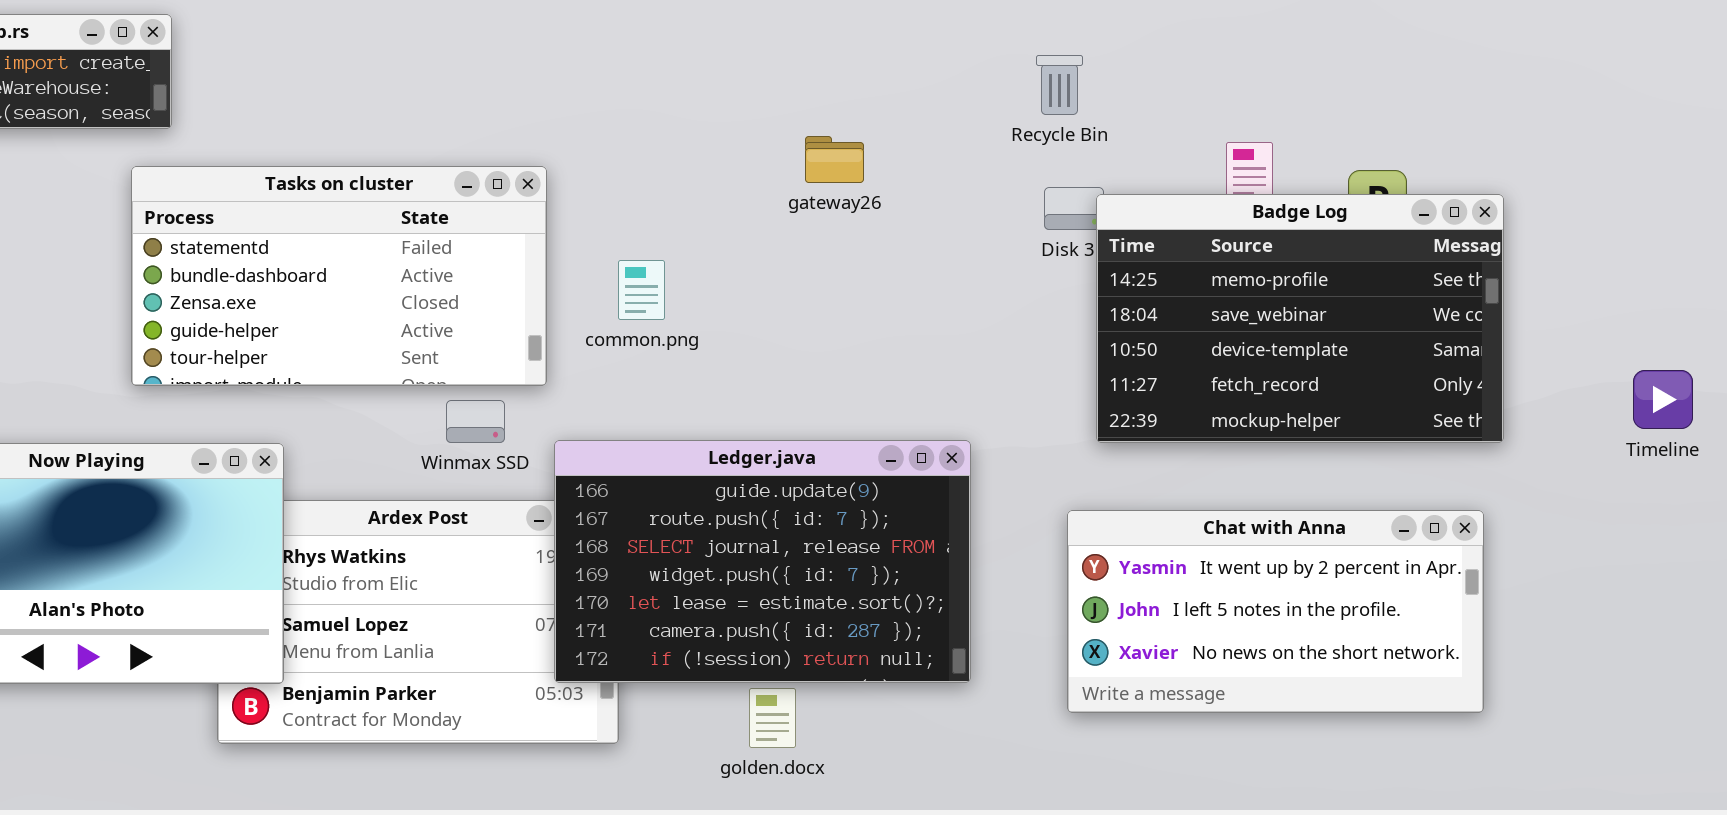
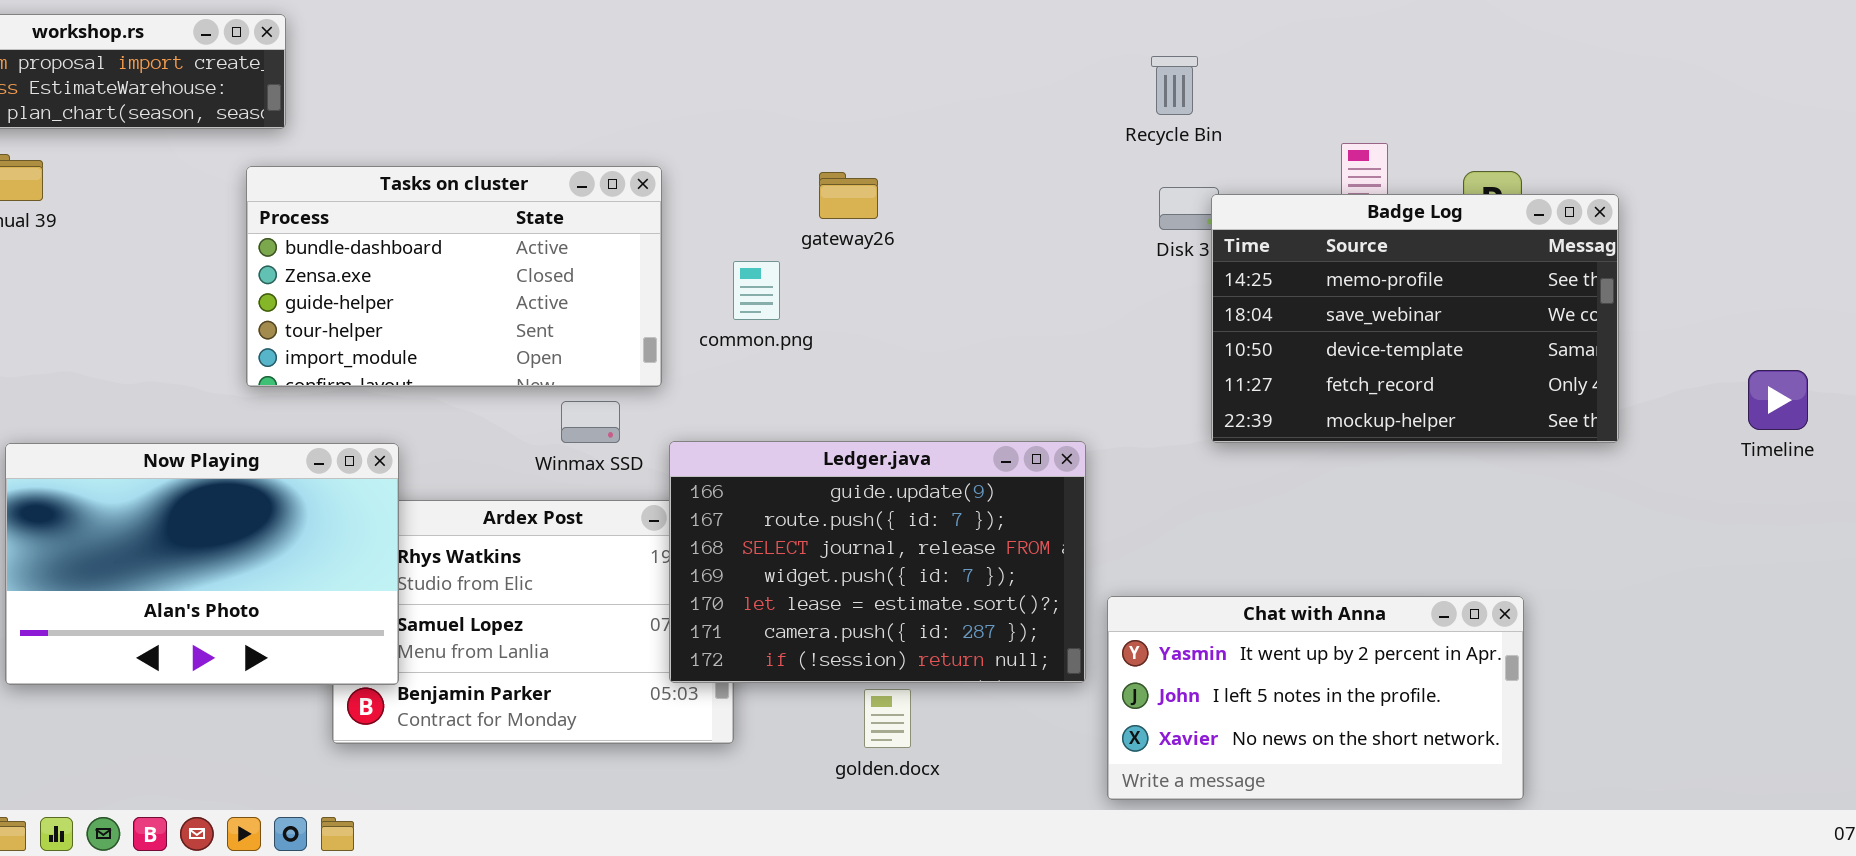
gateway26: [805,136,864,183] -> [819,172,878,219], moved
Tasks on cluster: [131,166,547,386] -> [246,166,662,387], scrolled down 1 row
Chat with Anna: [1067,510,1484,713] -> [1107,596,1524,800], moved

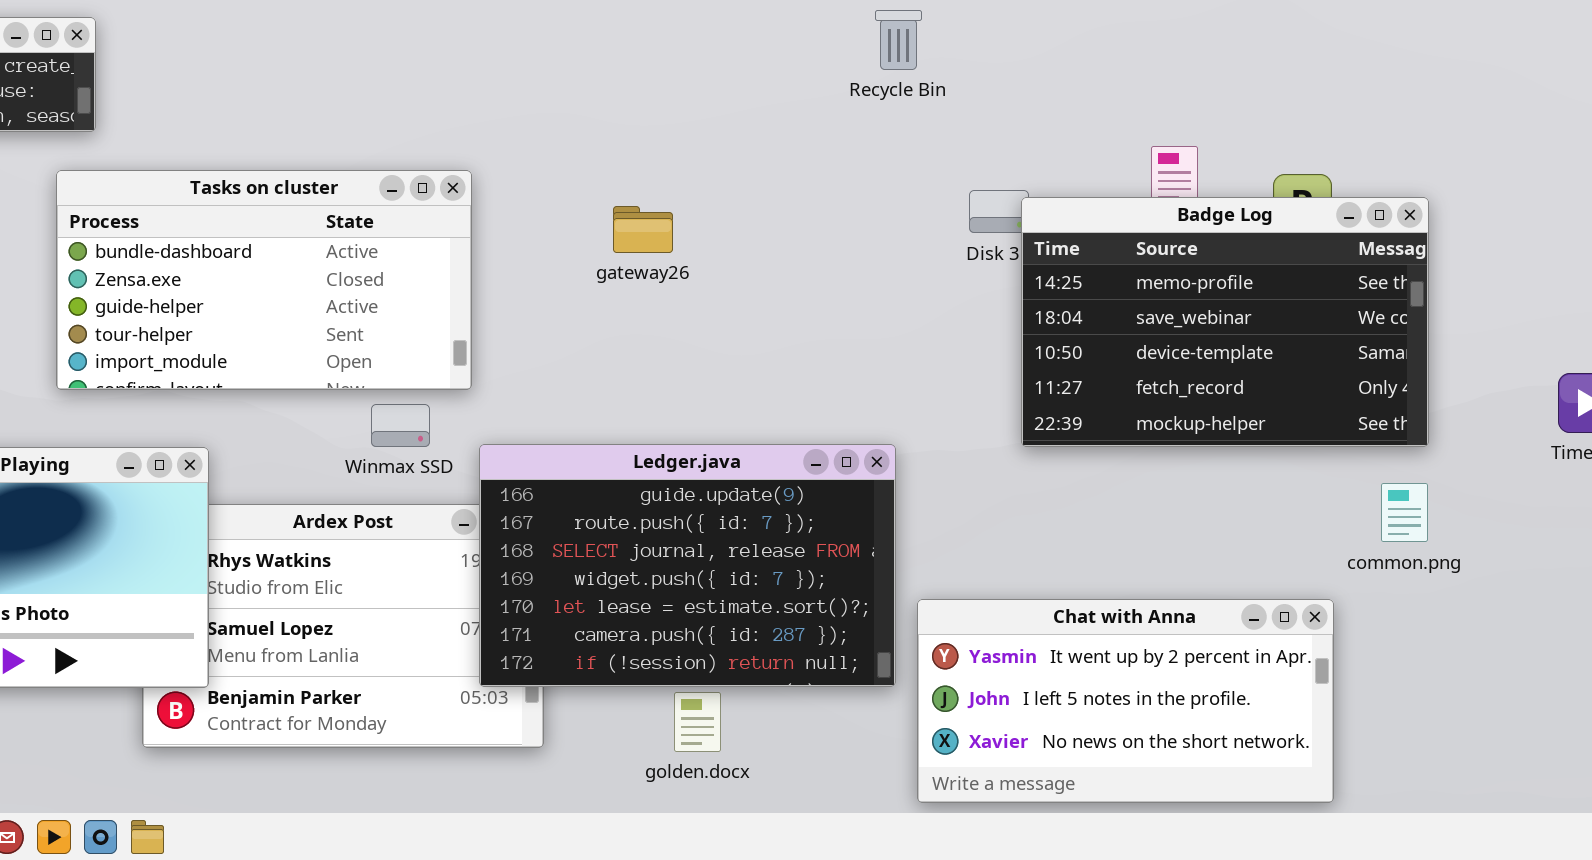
Recycle Bin: [1151,56,1198,115] -> [875,10,922,70], moved
gateway26: [819,172,878,219] -> [613,206,673,253], moved
common.png: [733,261,780,320] -> [1381,483,1428,542], moved

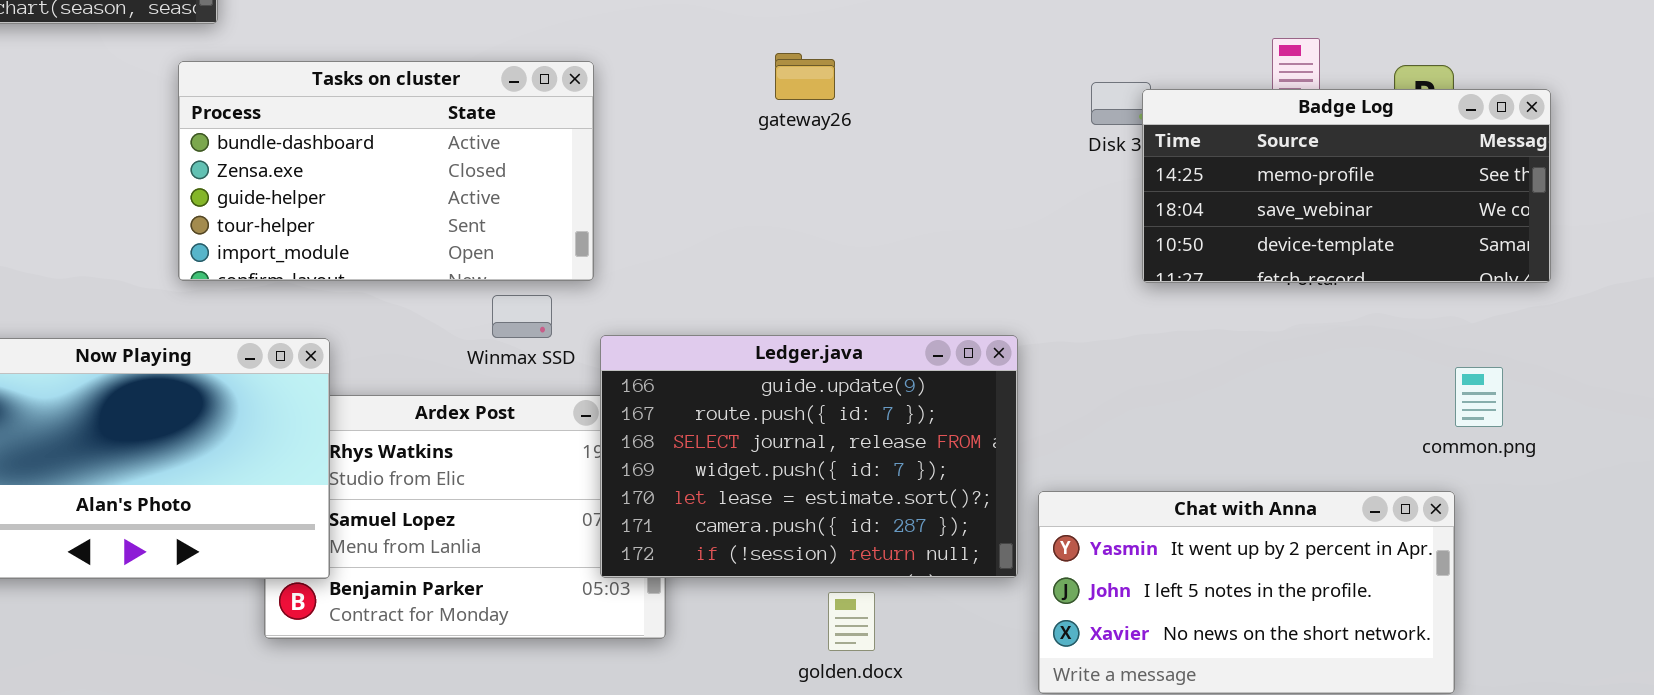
Badge Log: [1021,197,1429,447] -> [1142,89,1551,283], resized
gateway26: [613,206,673,253] -> [775,53,835,100], moved
common.png: [1381,483,1428,542] -> [1455,367,1503,427], moved
golden.docx: [674,692,721,752] -> [828,592,875,651], moved

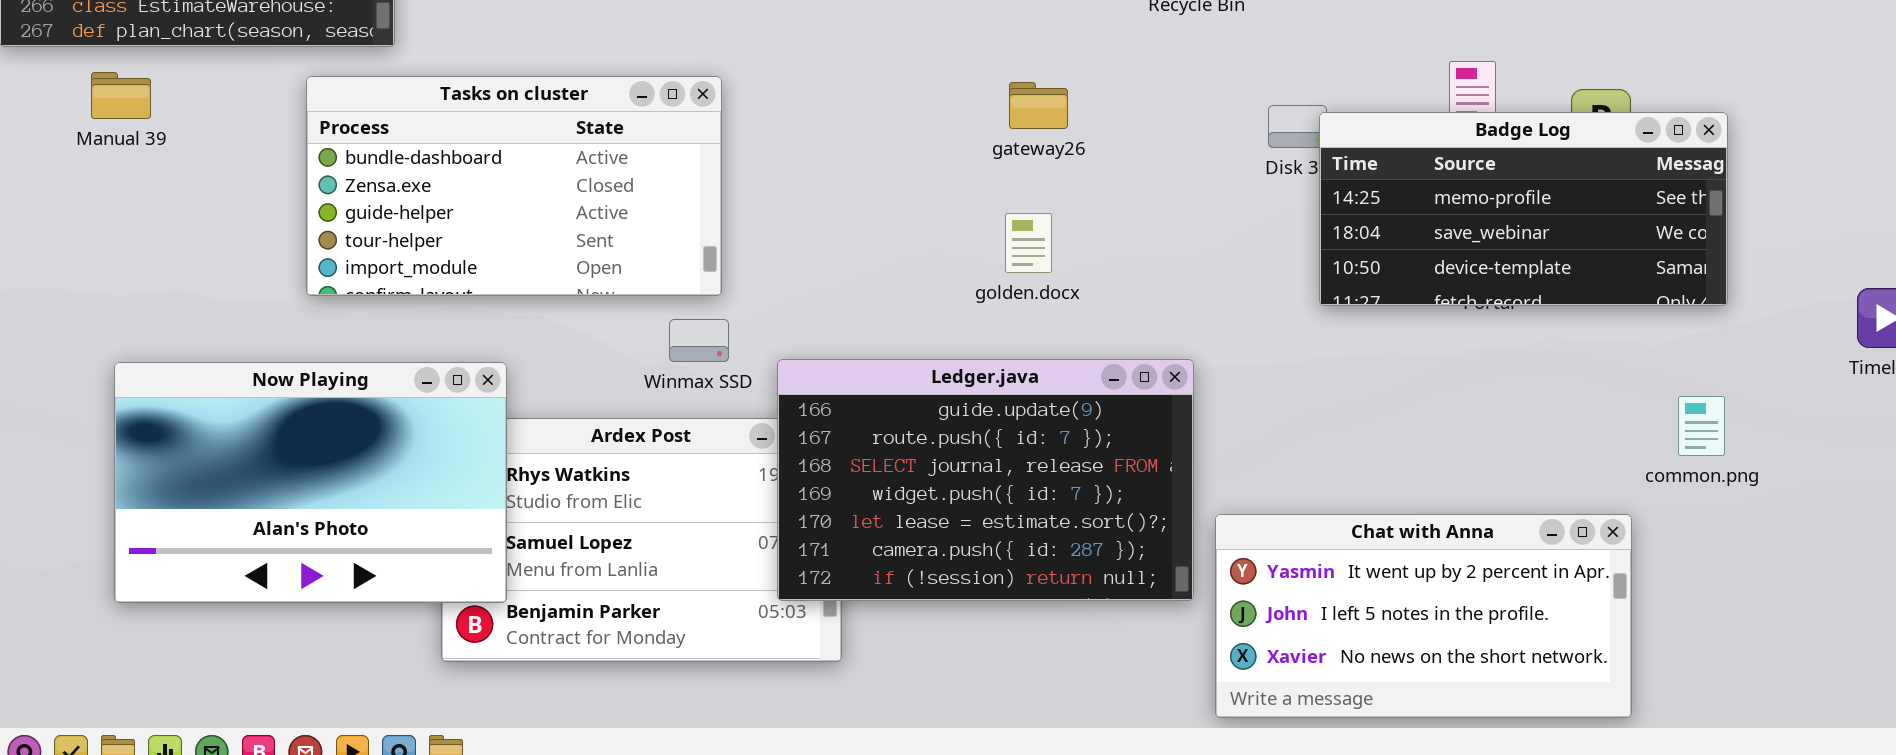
gateway26: [775,53,835,100] -> [1009,82,1068,129], moved
Tasks on cluster: [178,61,594,281] -> [306,76,722,296], moved
common.png: [1455,367,1503,427] -> [1678,396,1725,456], moved
golden.docx: [828,592,875,651] -> [1005,213,1052,273], moved

